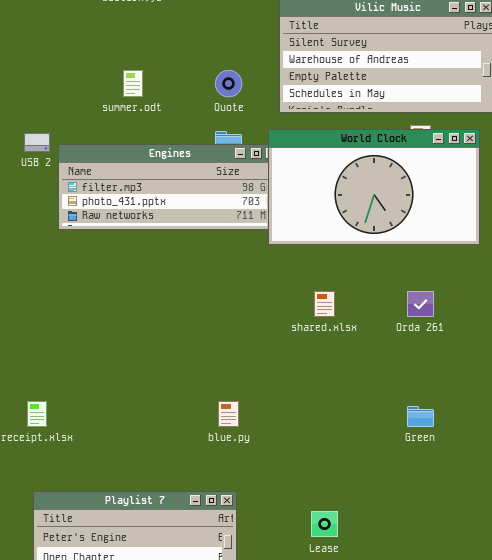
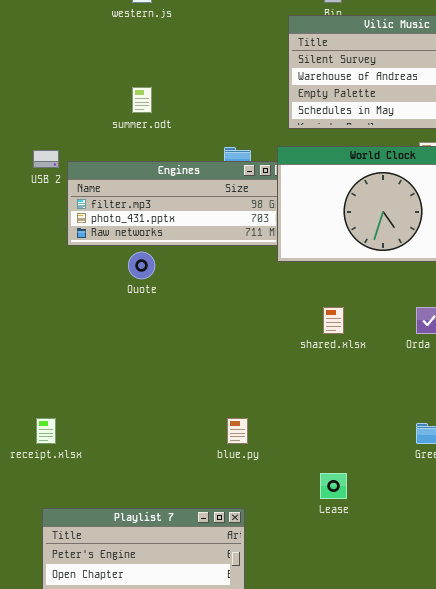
Quote: [215,70,242,97] -> [128,252,155,279], moved
Lease: [311,511,338,537] -> [320,473,347,499], moved

